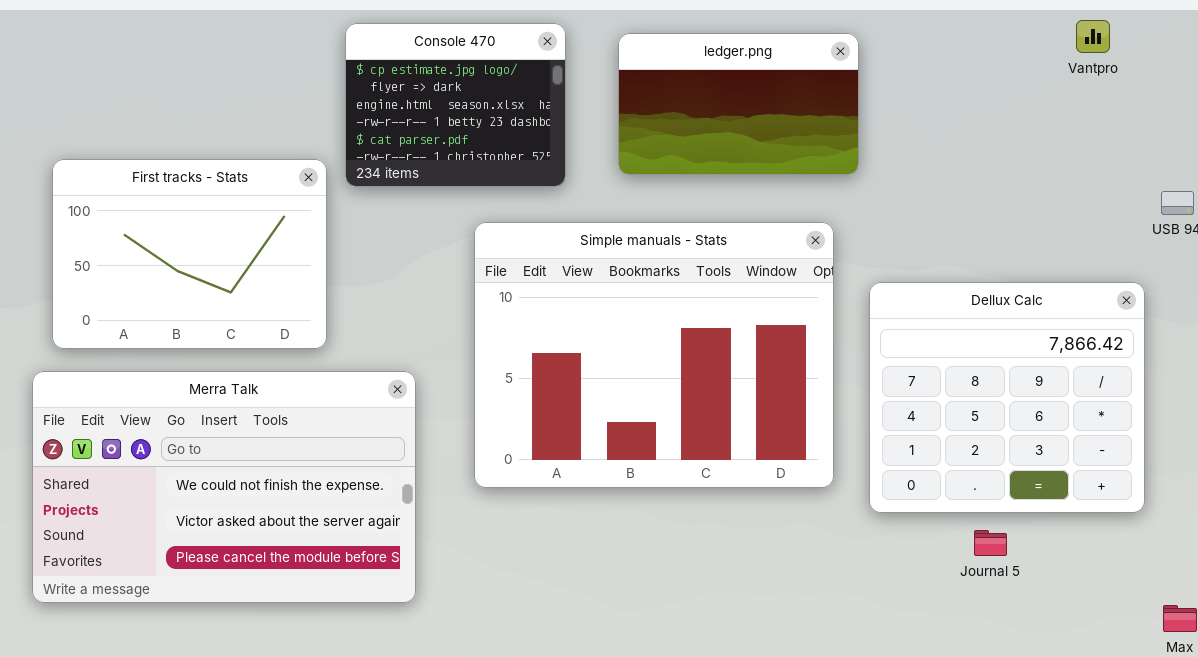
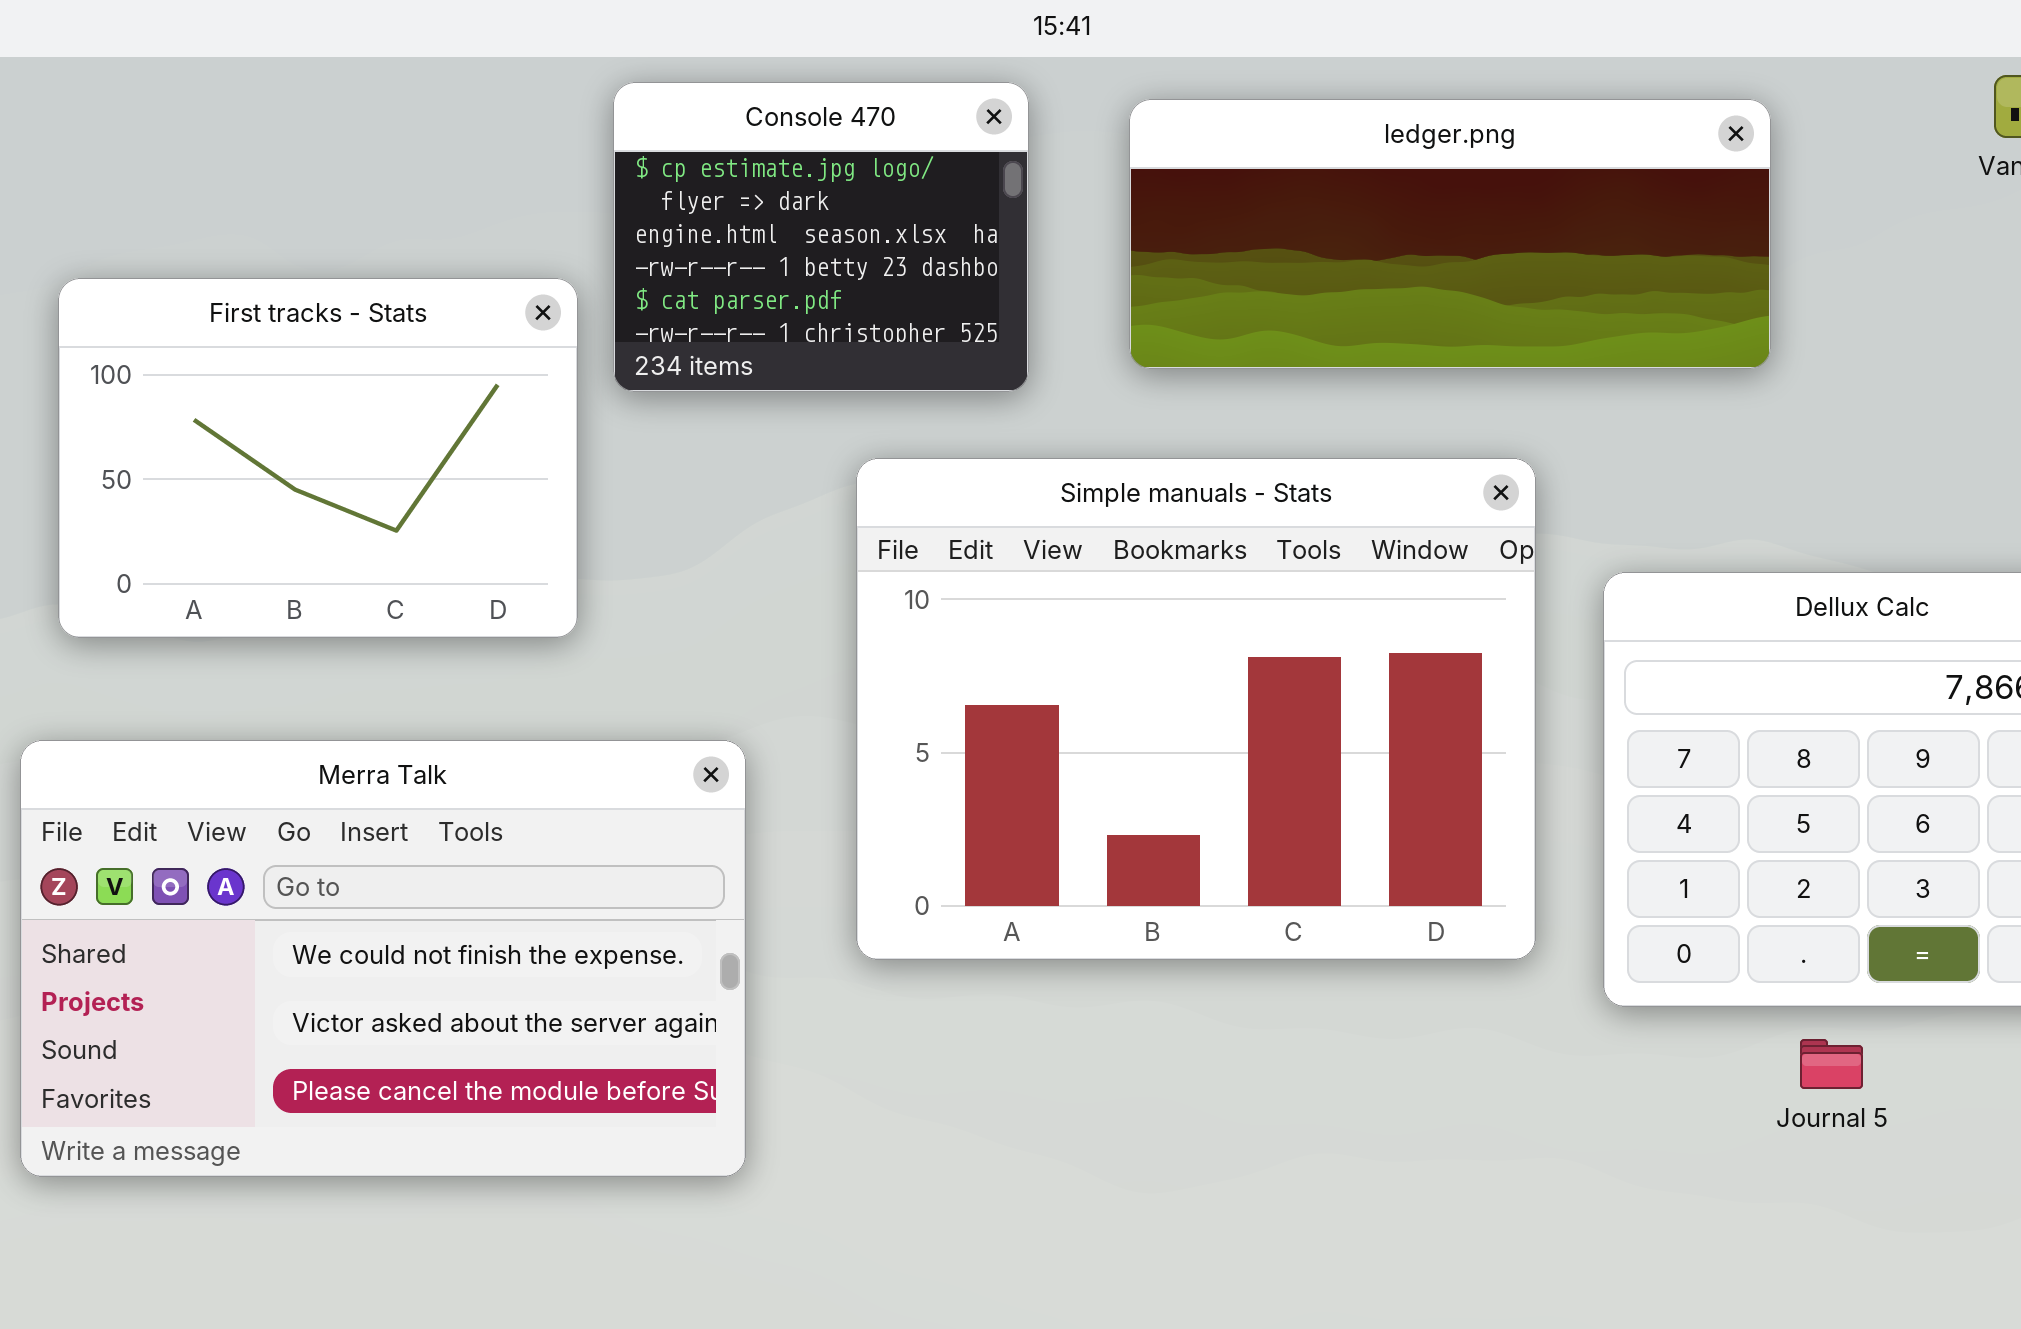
ledger.png: [618,33,859,175] -> [1129,99,1771,369], resized
First tracks - Stats: [52,159,327,349] -> [58,278,578,638], moved

